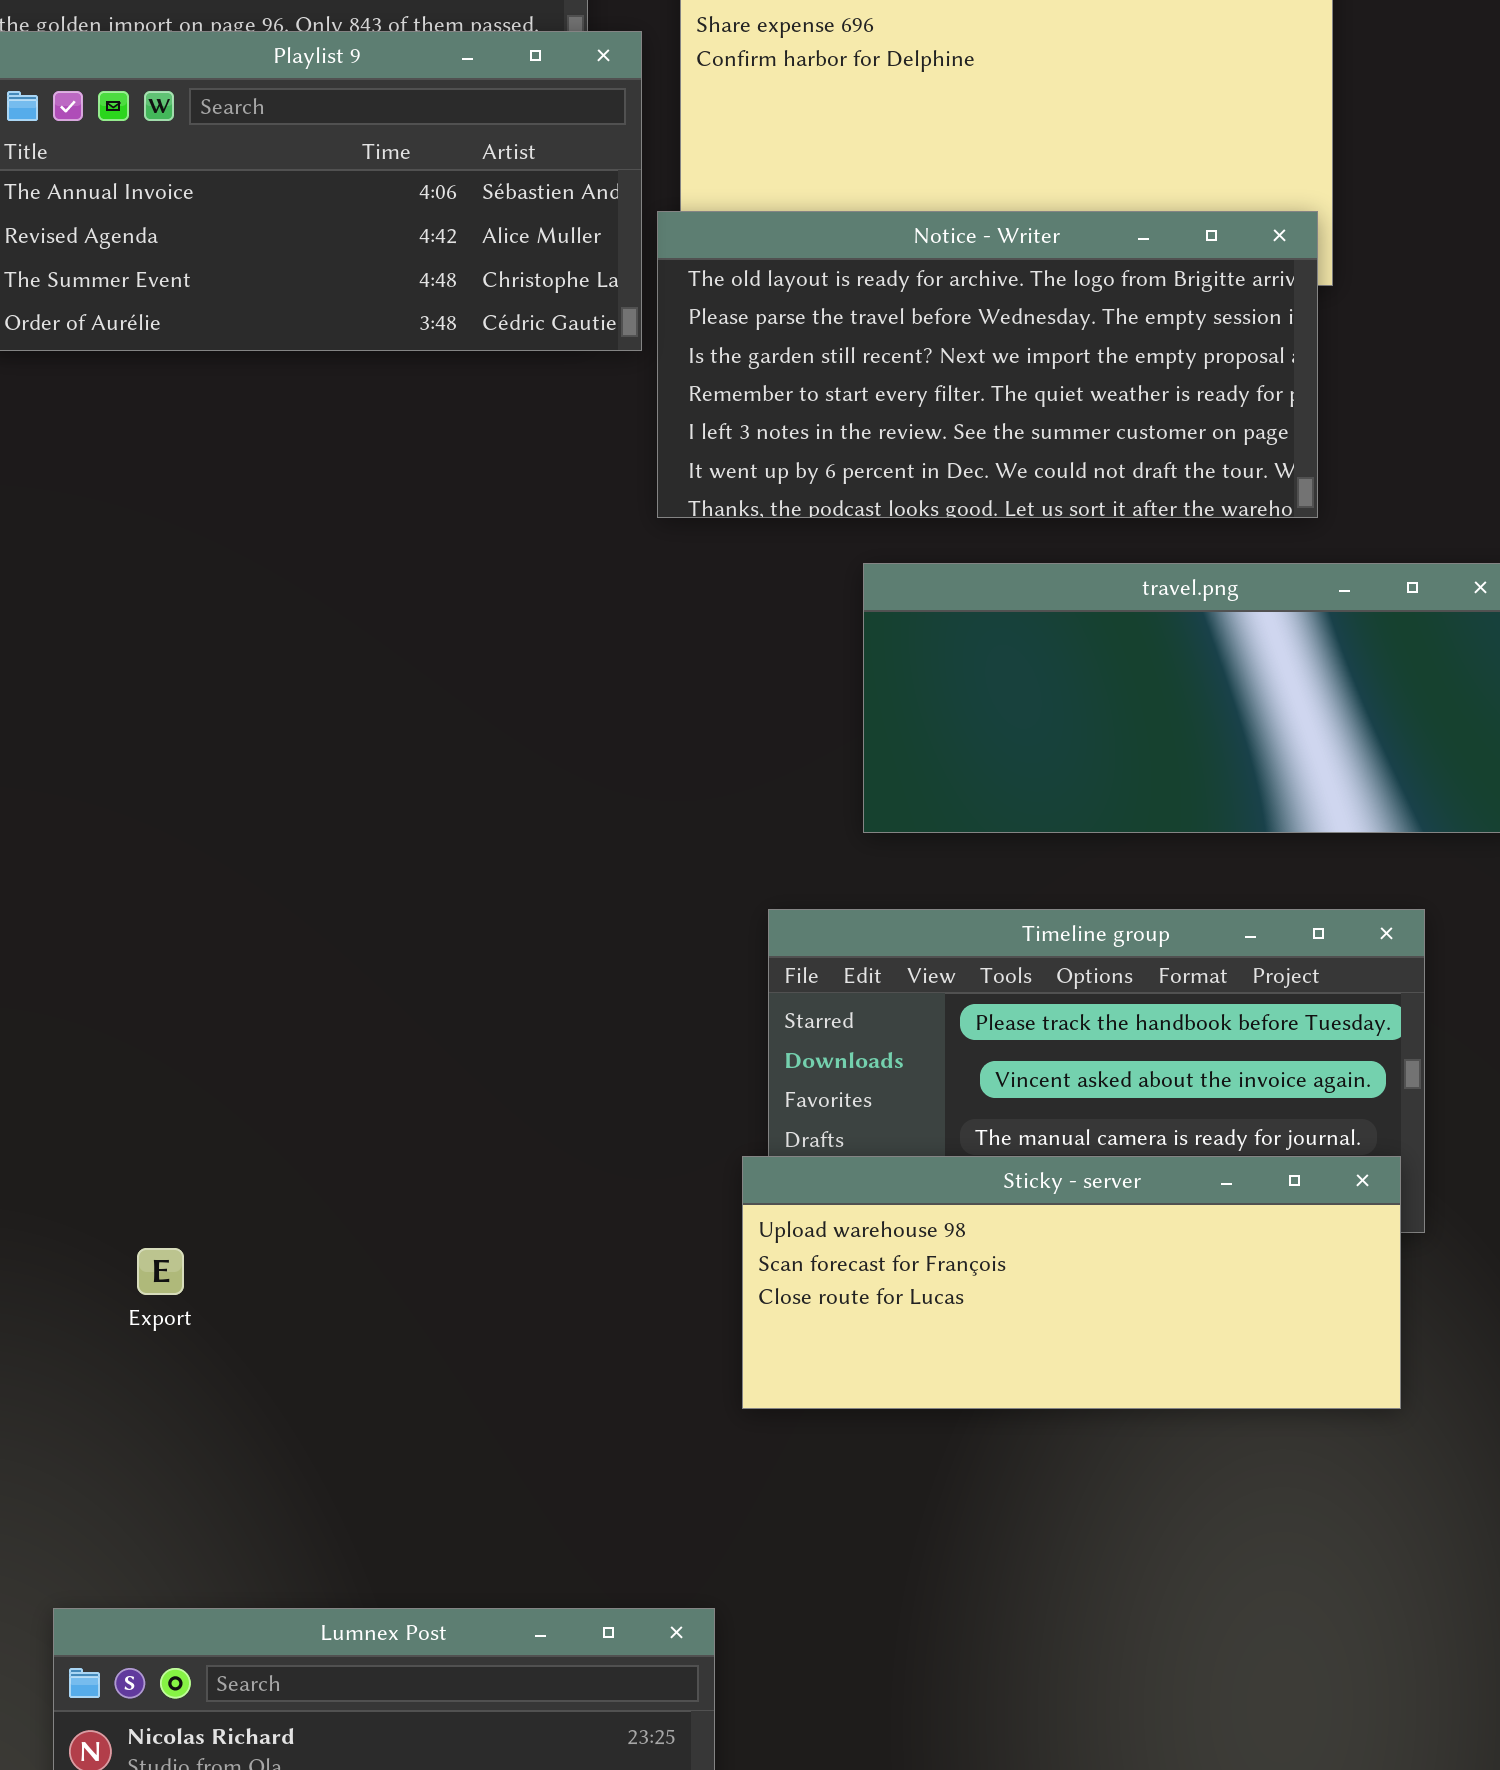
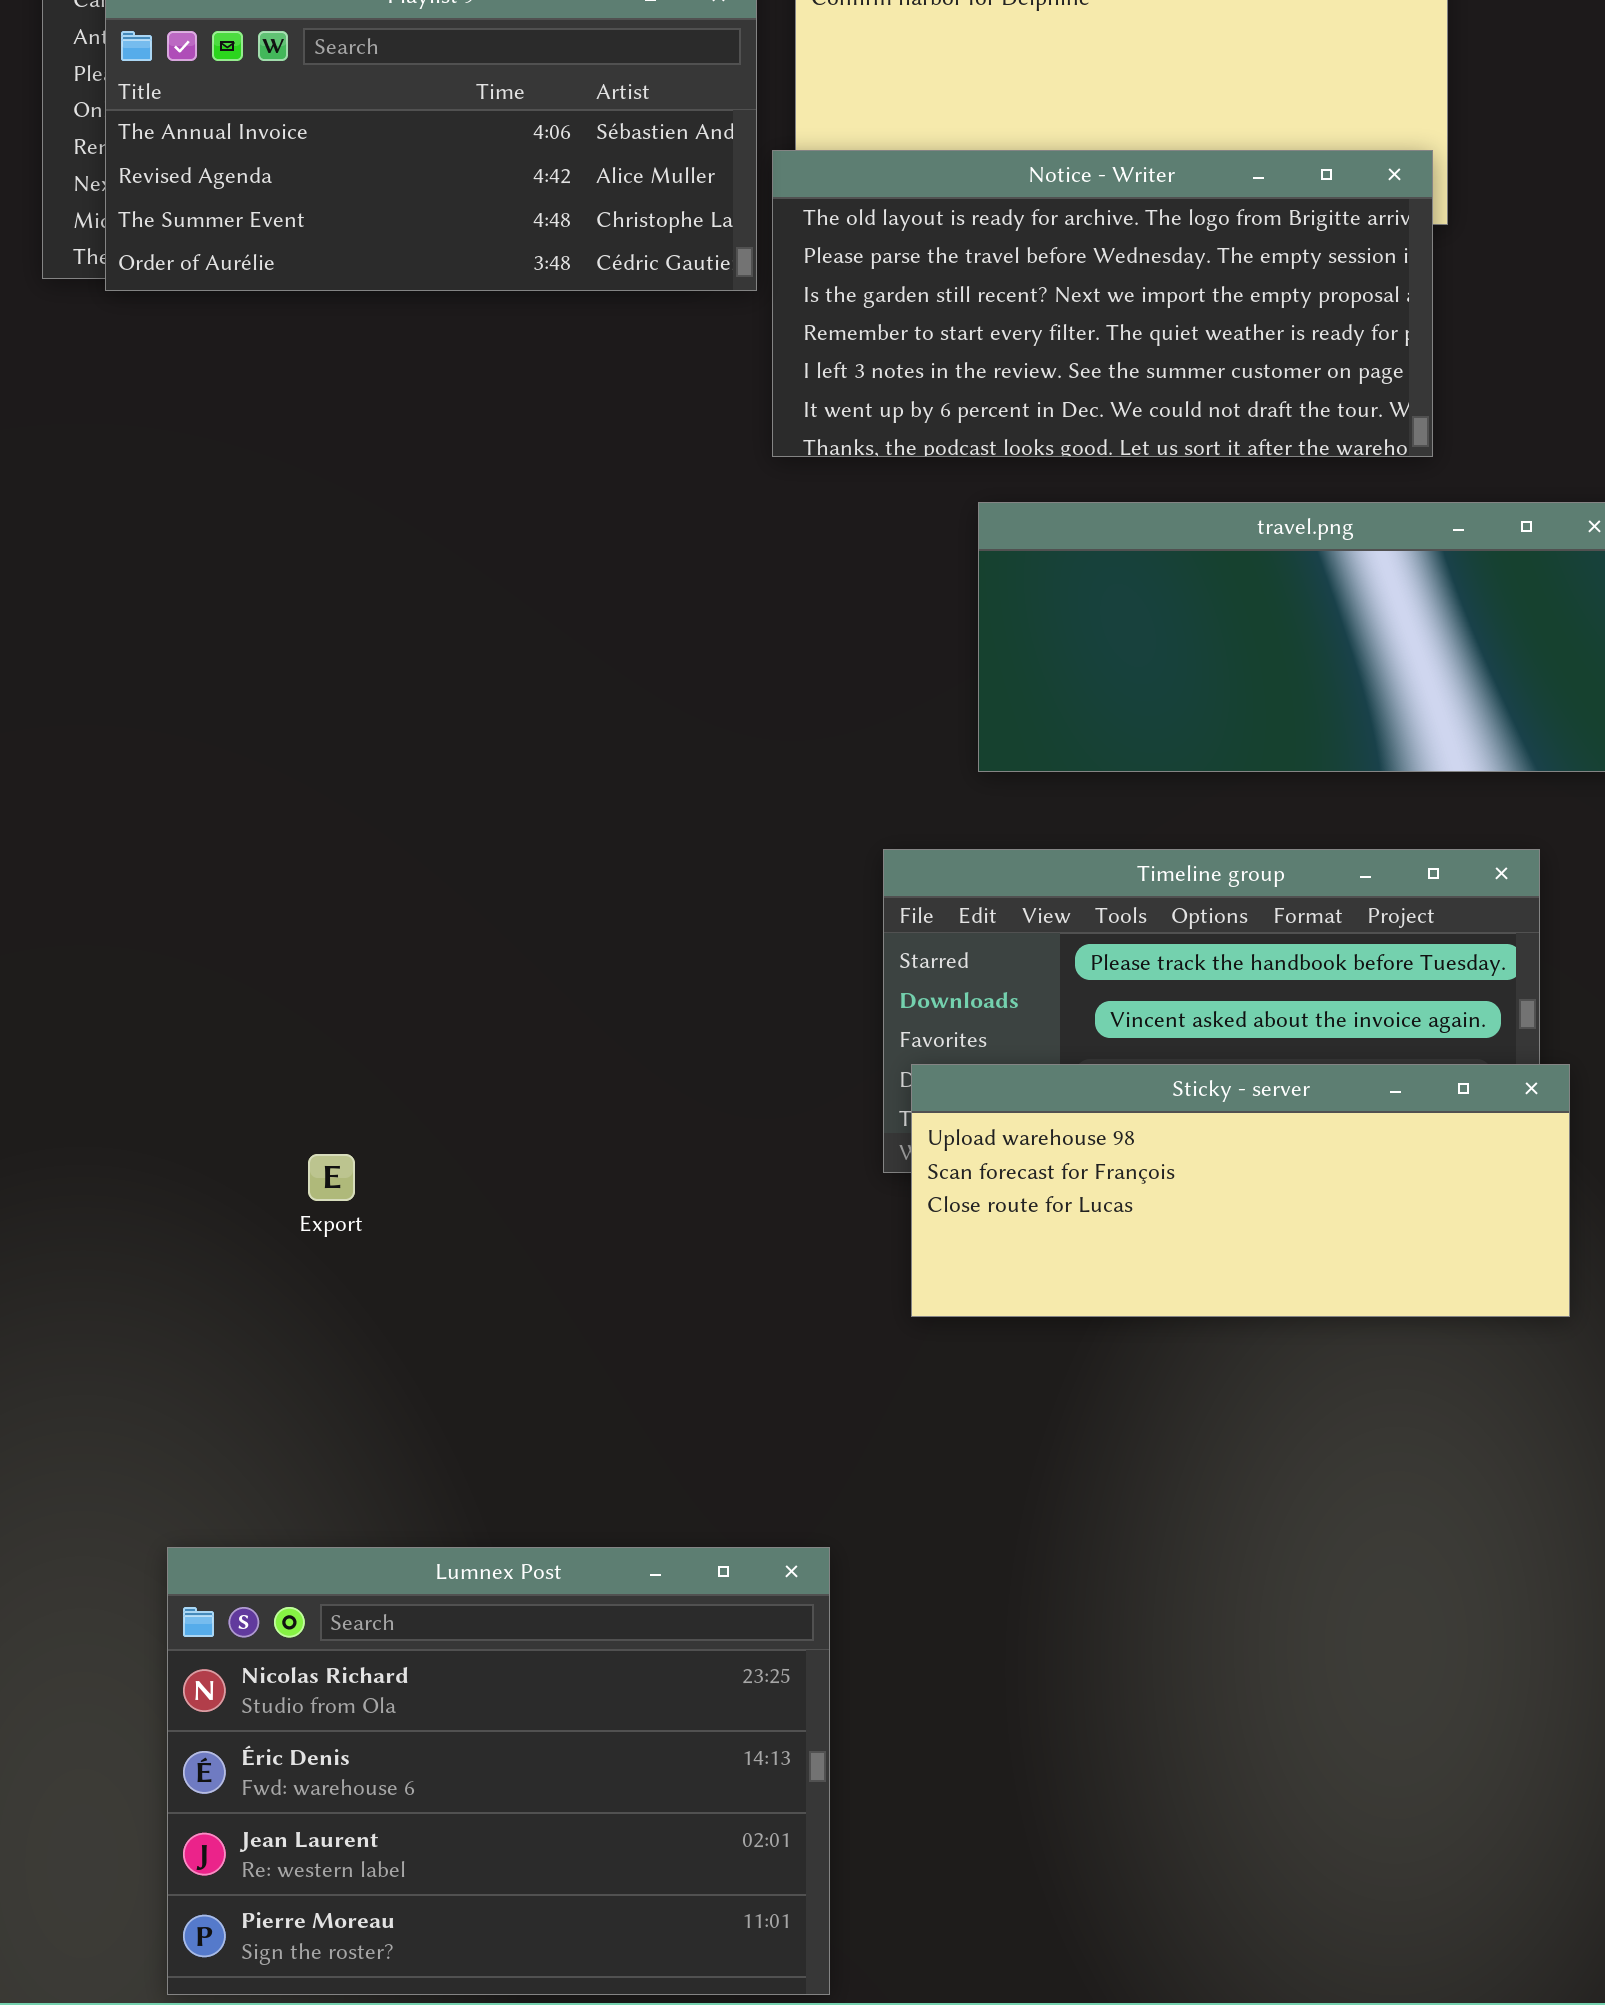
Sticky - server: [742,1156,1401,1409] -> [911,1064,1570,1317], moved
Export: [137,1248,184,1295] -> [308,1154,355,1201], moved

